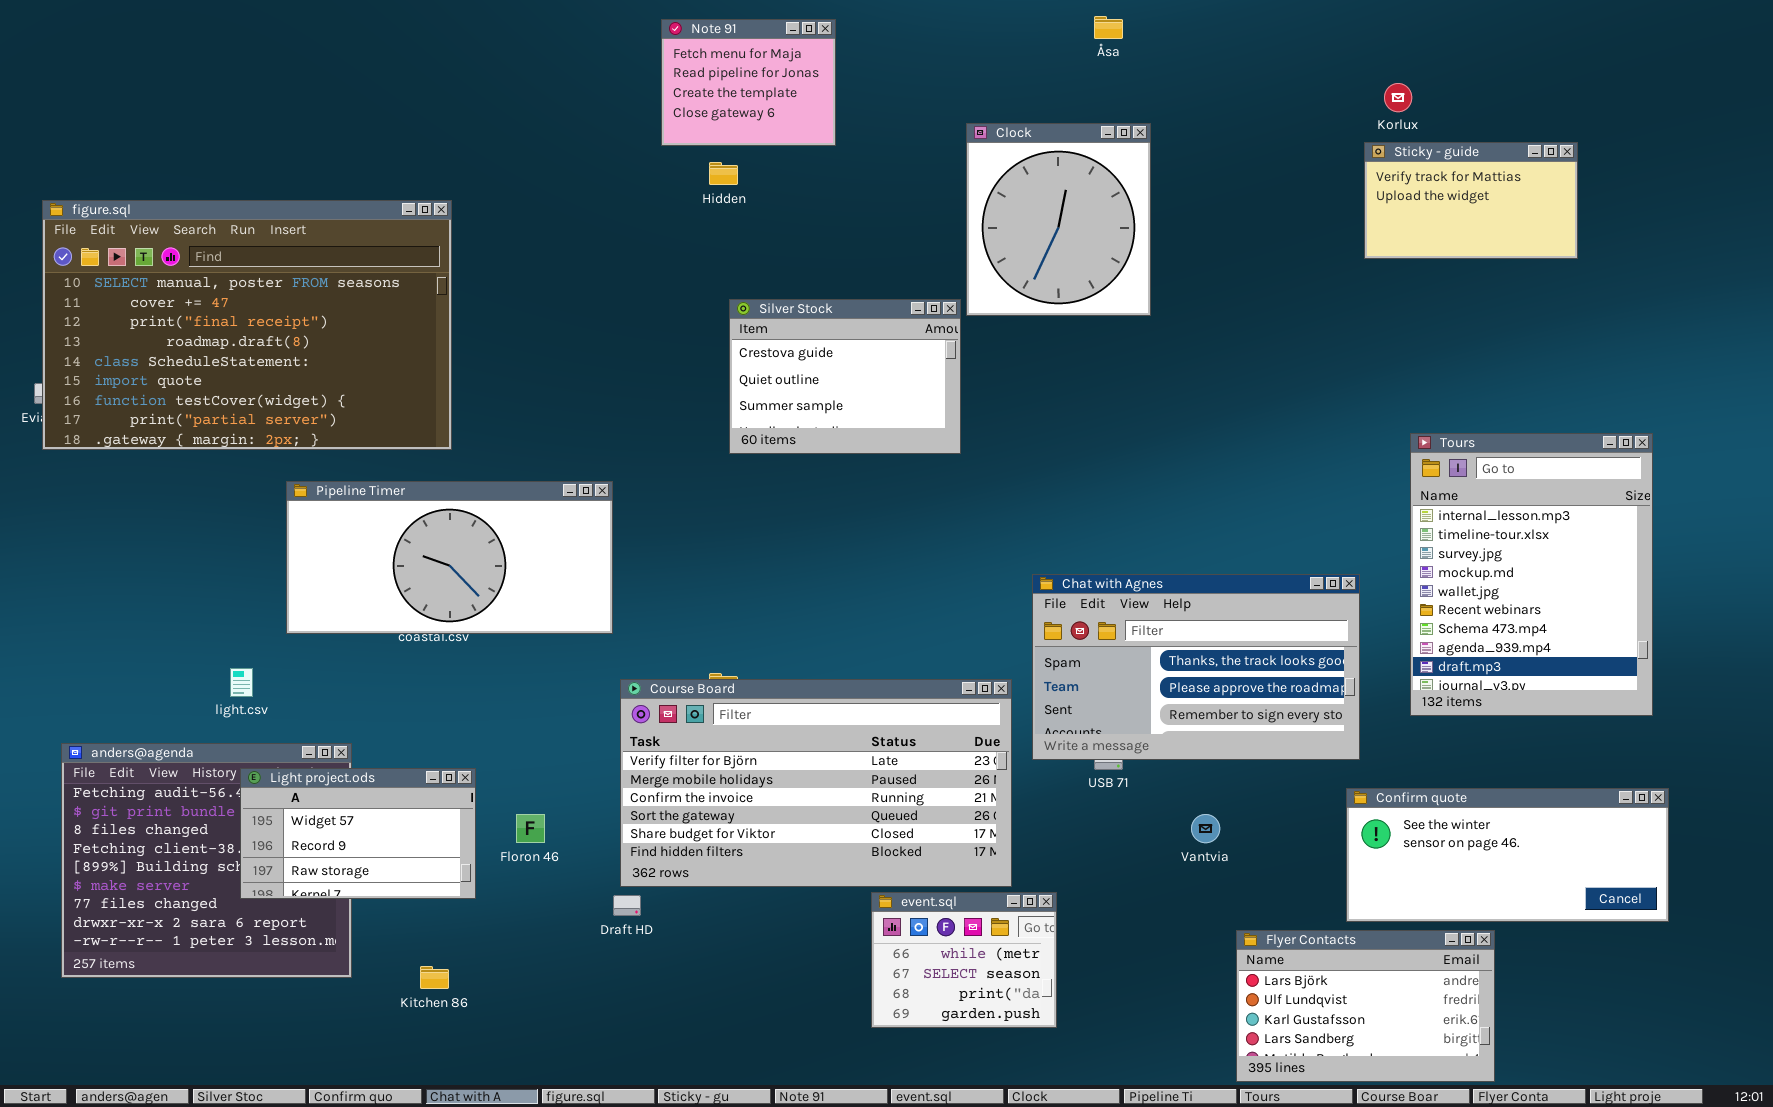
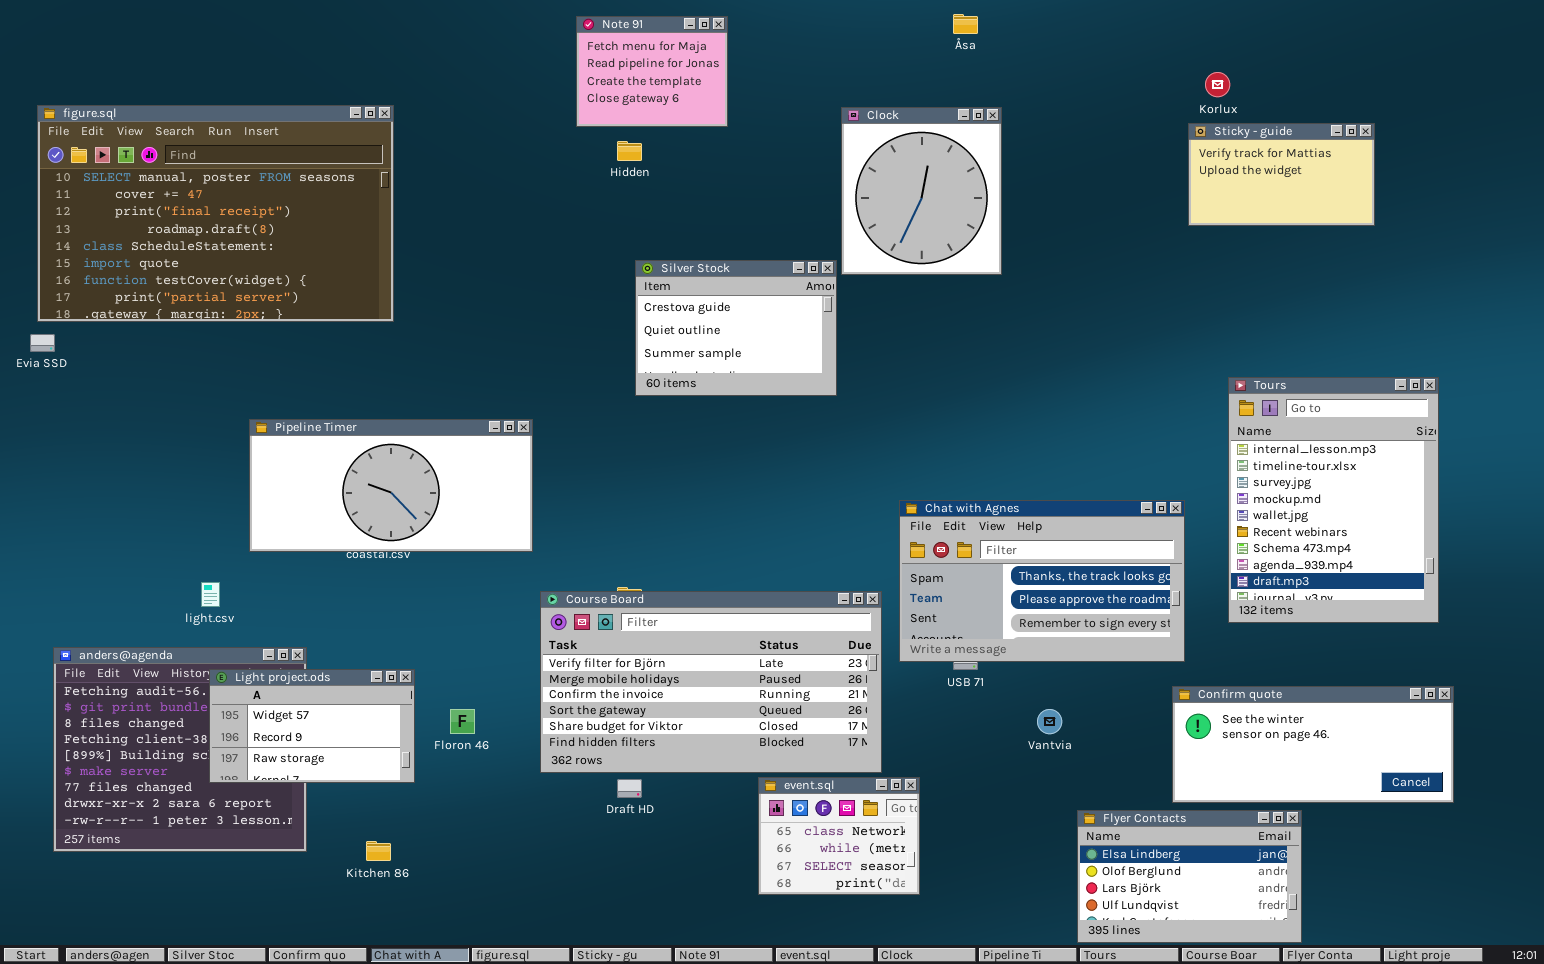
figure.sql: [42,200,452,450] -> [37,105,394,322], moved
event.sql: [871,892,1057,1028] -> [758,777,920,895], scrolled up 1 row
Draft HD: [613,895,641,916] -> [617,779,642,798], moved
Flyer Contacts: [1236,930,1495,1082] -> [1077,810,1302,943], scrolled up 2 rows

